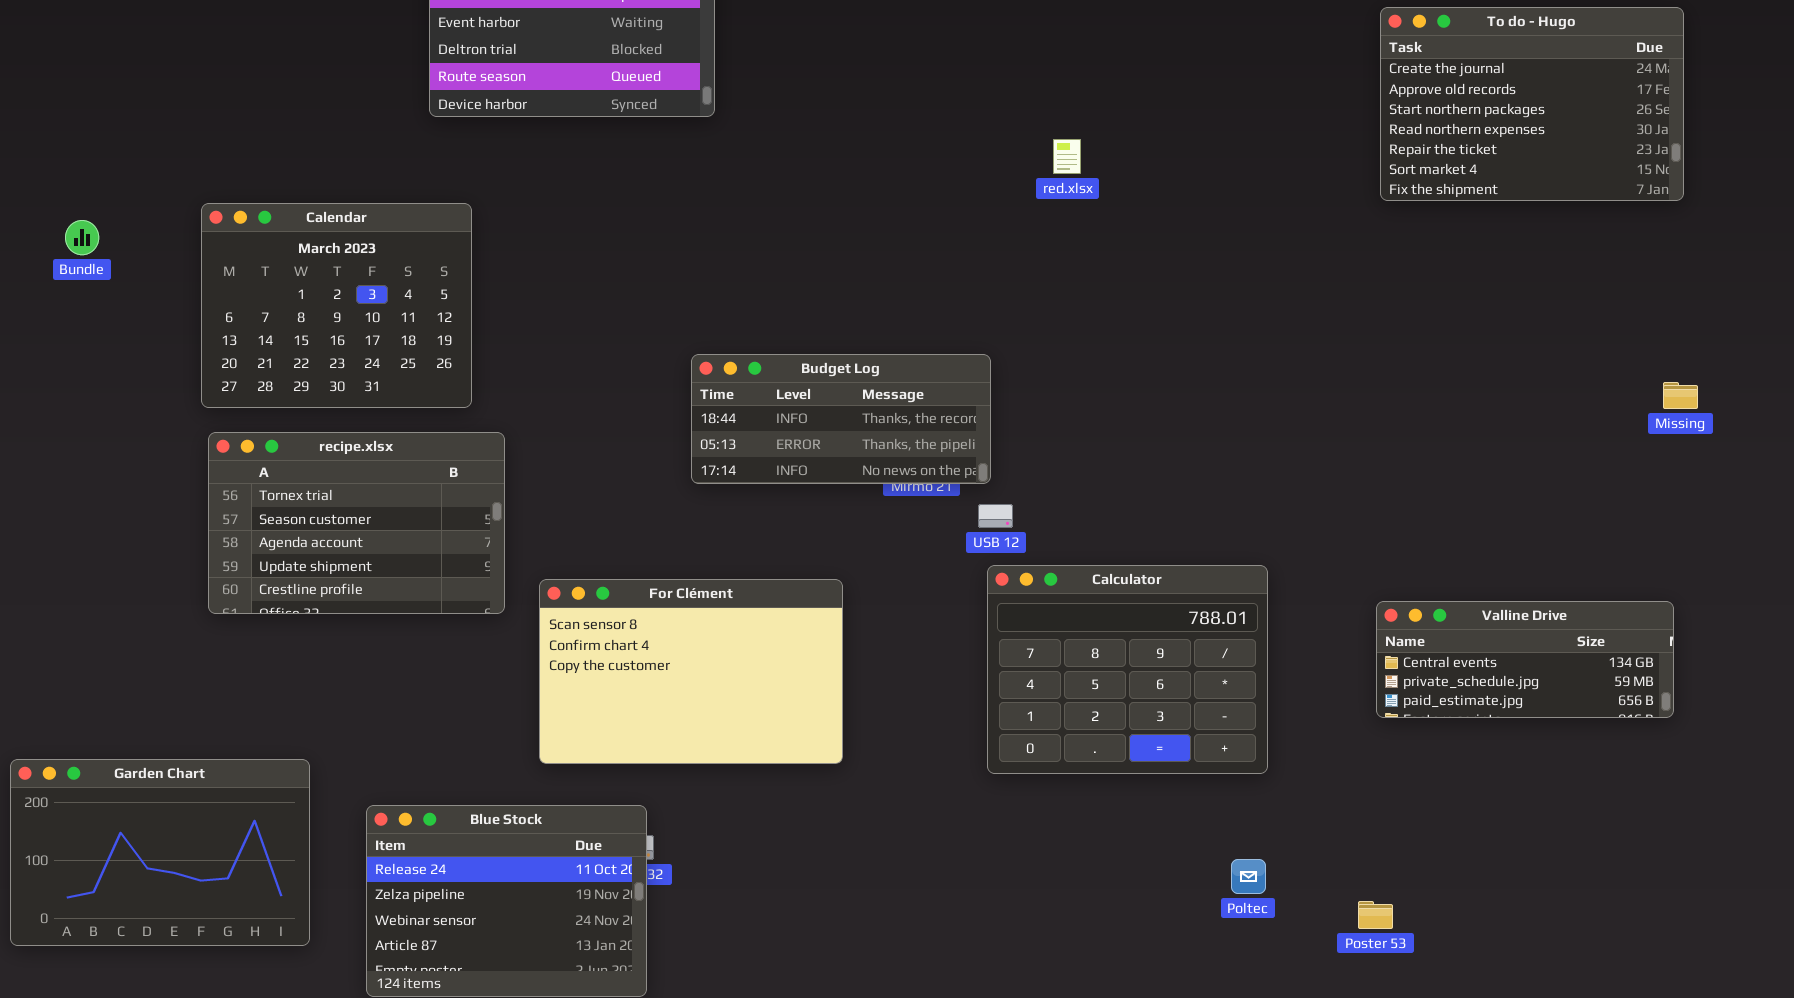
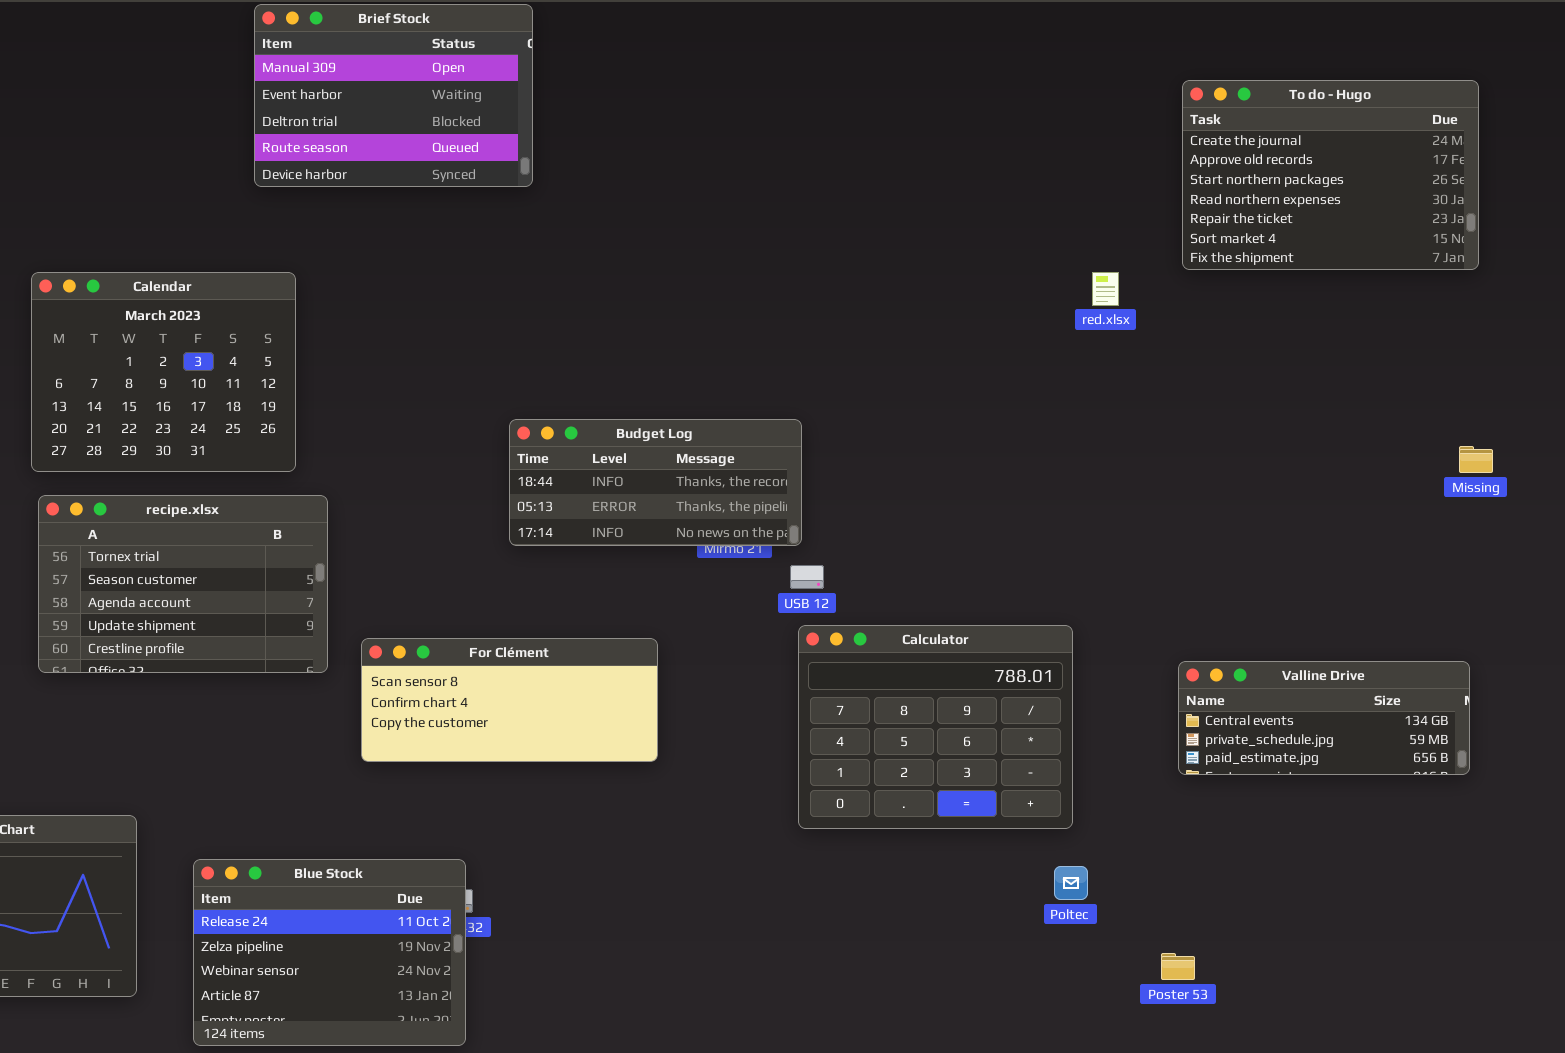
red.xlsx: [1053,139,1081,174] -> [1092,272,1119,306], moved
For Clément: [539,579,843,764] -> [361,638,658,762], resized
Poltec: [1231,859,1266,894] -> [1054,866,1088,900], moved

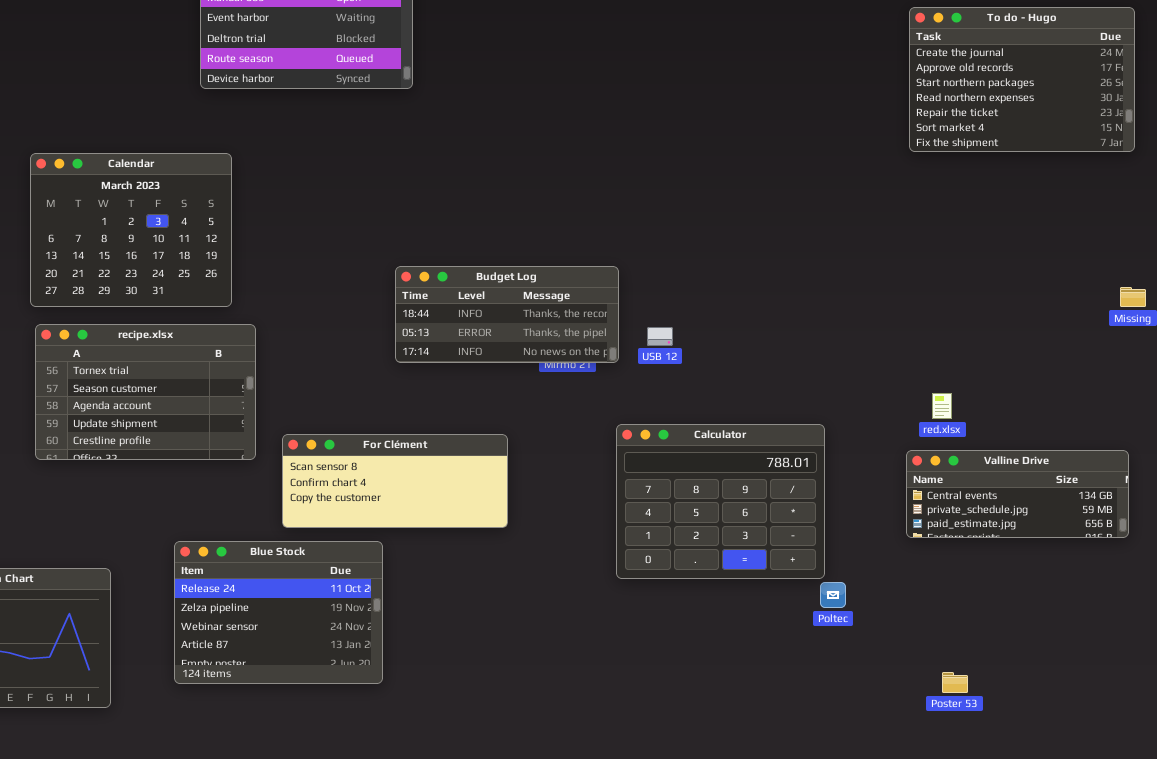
red.xlsx: [1092,272,1119,306] -> [932,393,952,419], moved
USB 12: [790,565,824,589] -> [647,327,673,346], moved
Blue Stock: [193,859,466,1046] -> [174,541,383,684], moved
Poltec: [1054,866,1088,900] -> [820,582,846,608], moved
Poster 53: [1161,953,1195,980] -> [942,672,968,693], moved

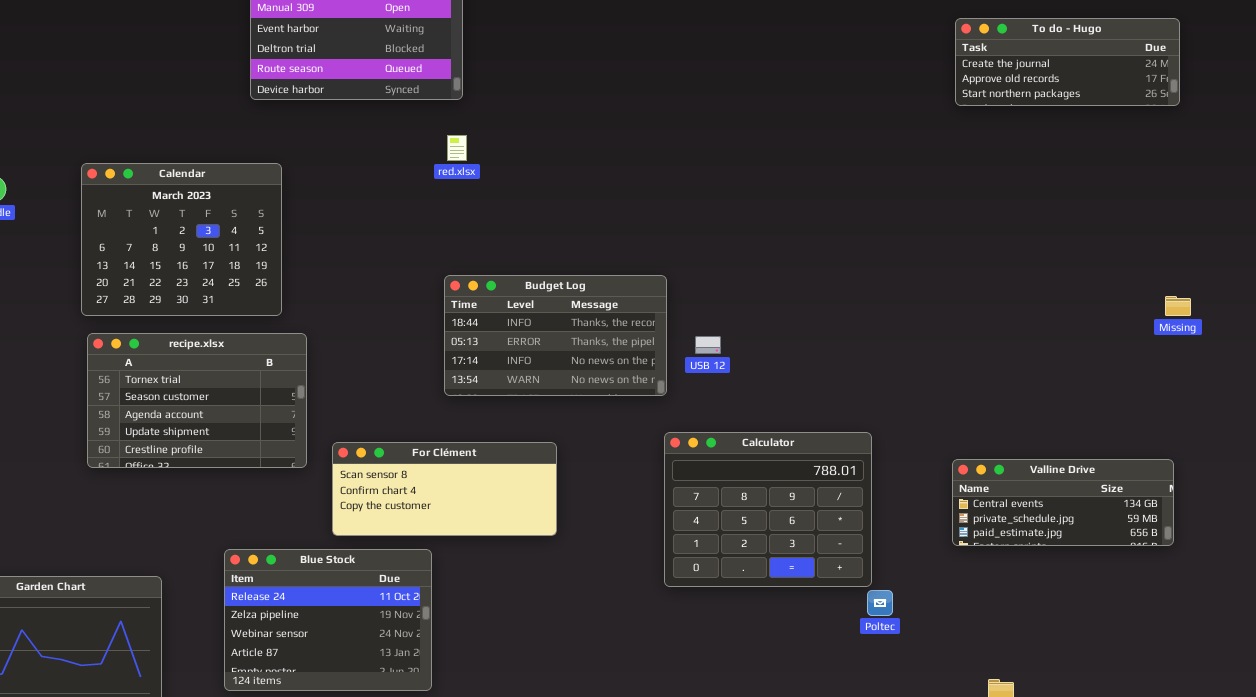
To do - Hugo: [909,7,1135,152] -> [955,18,1180,106], resized
Budget Log: [395,266,619,363] -> [444,275,667,396], resized
red.xlsx: [932,393,952,419] -> [447,135,467,161], moved

